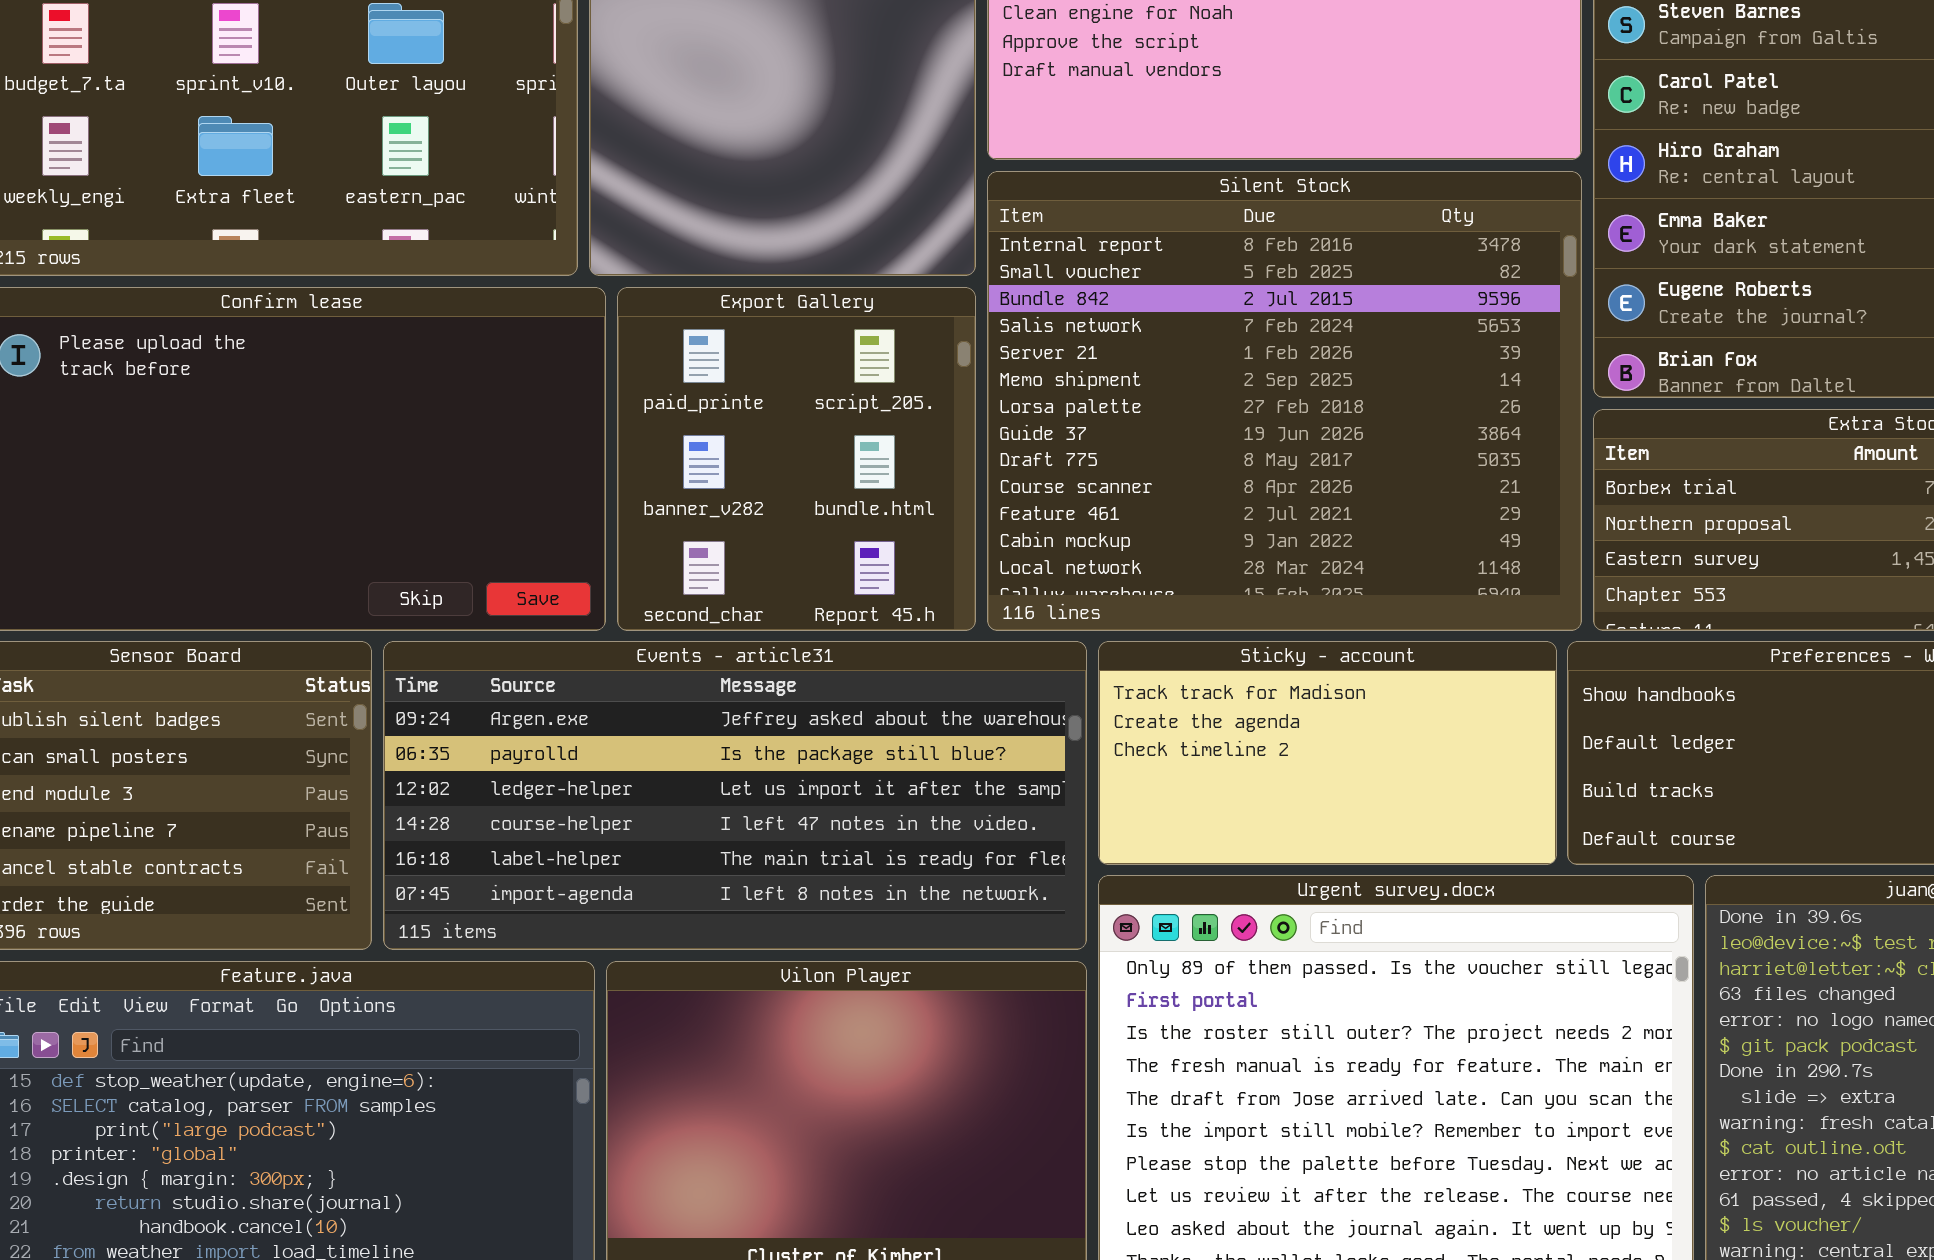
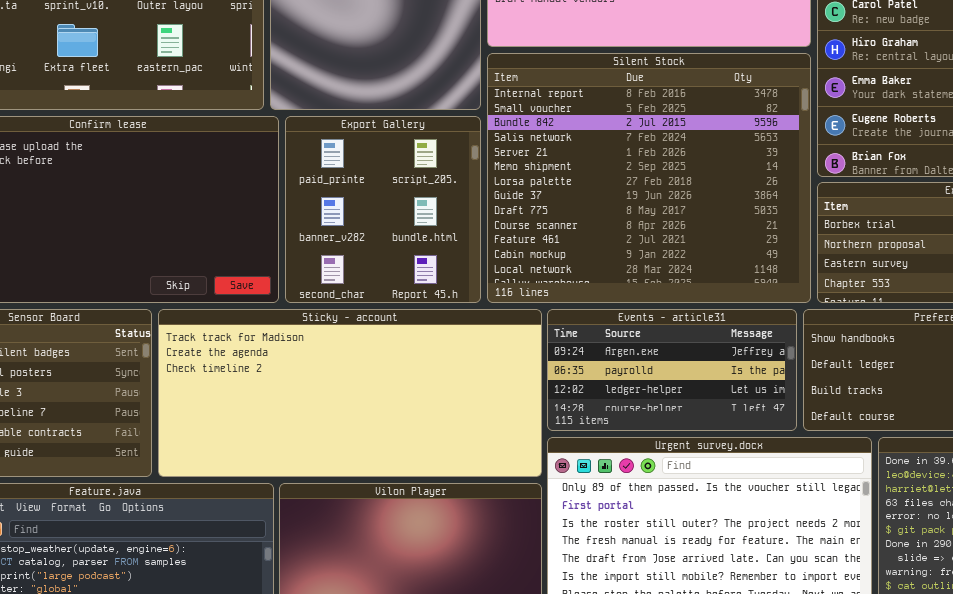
Events - article31: [383,641,1087,950] -> [547,309,797,431], moved, resized
Sticky - account: [1098,641,1557,865] -> [158,309,542,477], moved, resized

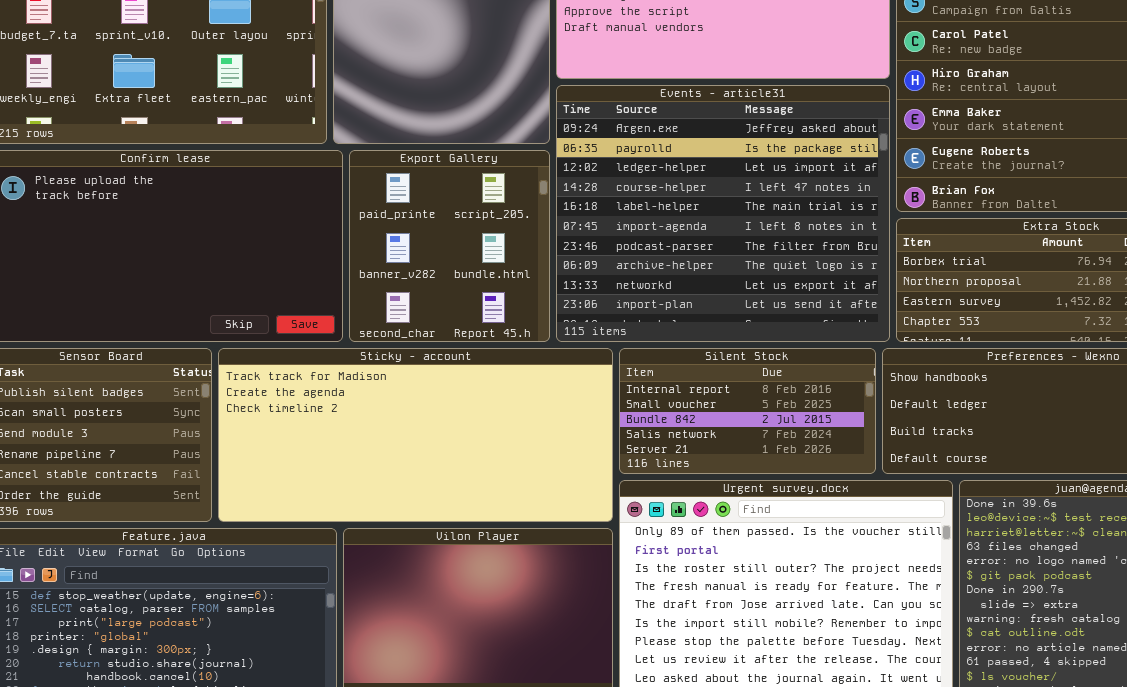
Silent Stock: [487,53,811,303] -> [619,348,876,474], moved, resized
Events - article31: [547,309,797,431] -> [556,85,890,342], moved, resized

